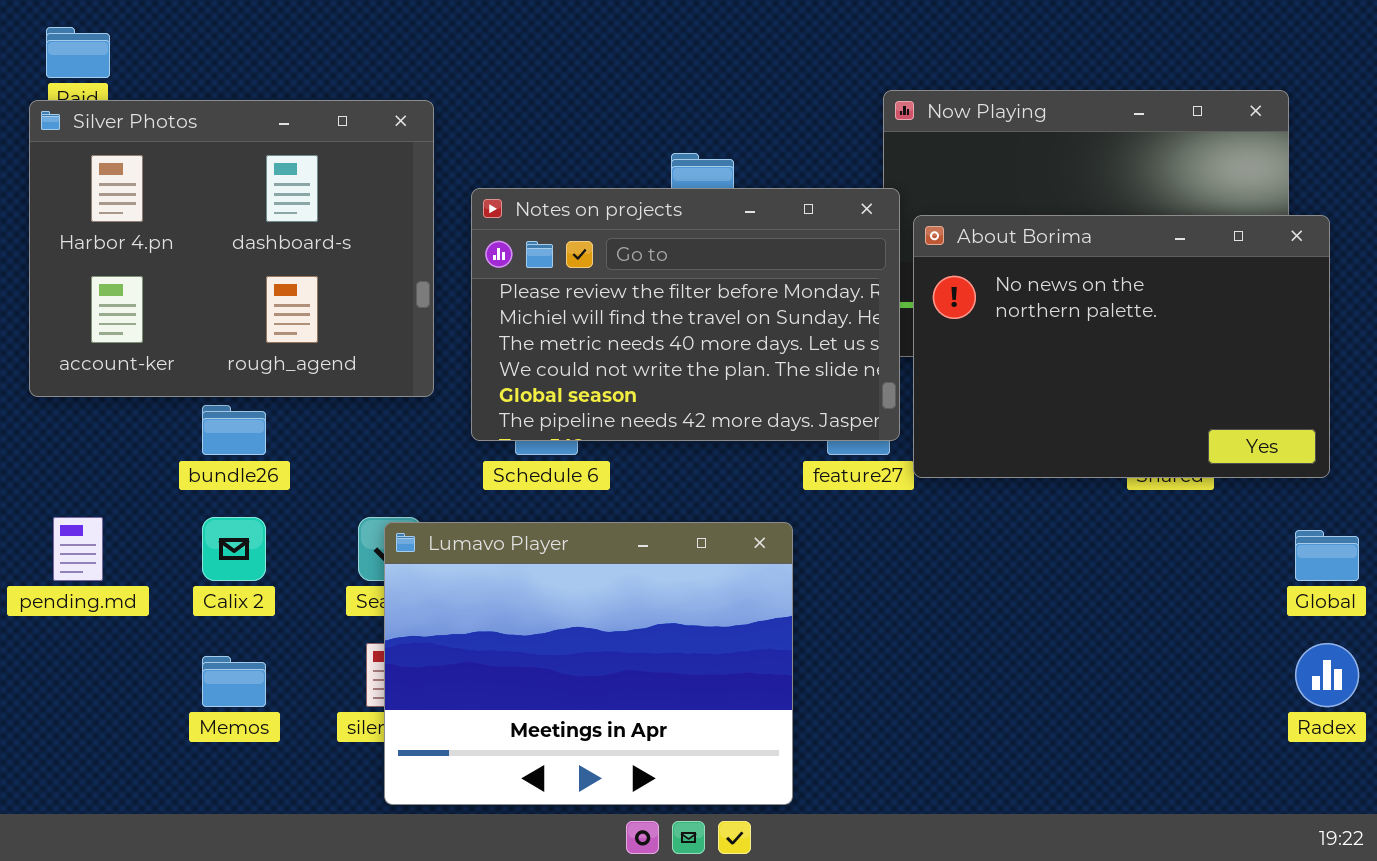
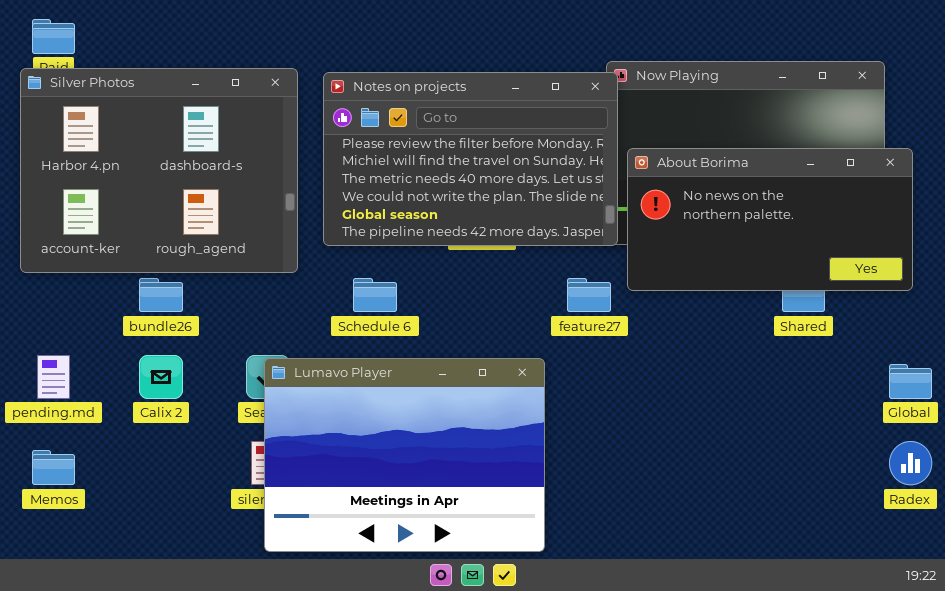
Notes on projects: [471,188,900,441] -> [323,72,618,246], moved
About Borima: [913,215,1330,478] -> [627,148,913,291], resized
Memos: [202,656,266,707] -> [32,450,75,485], moved

